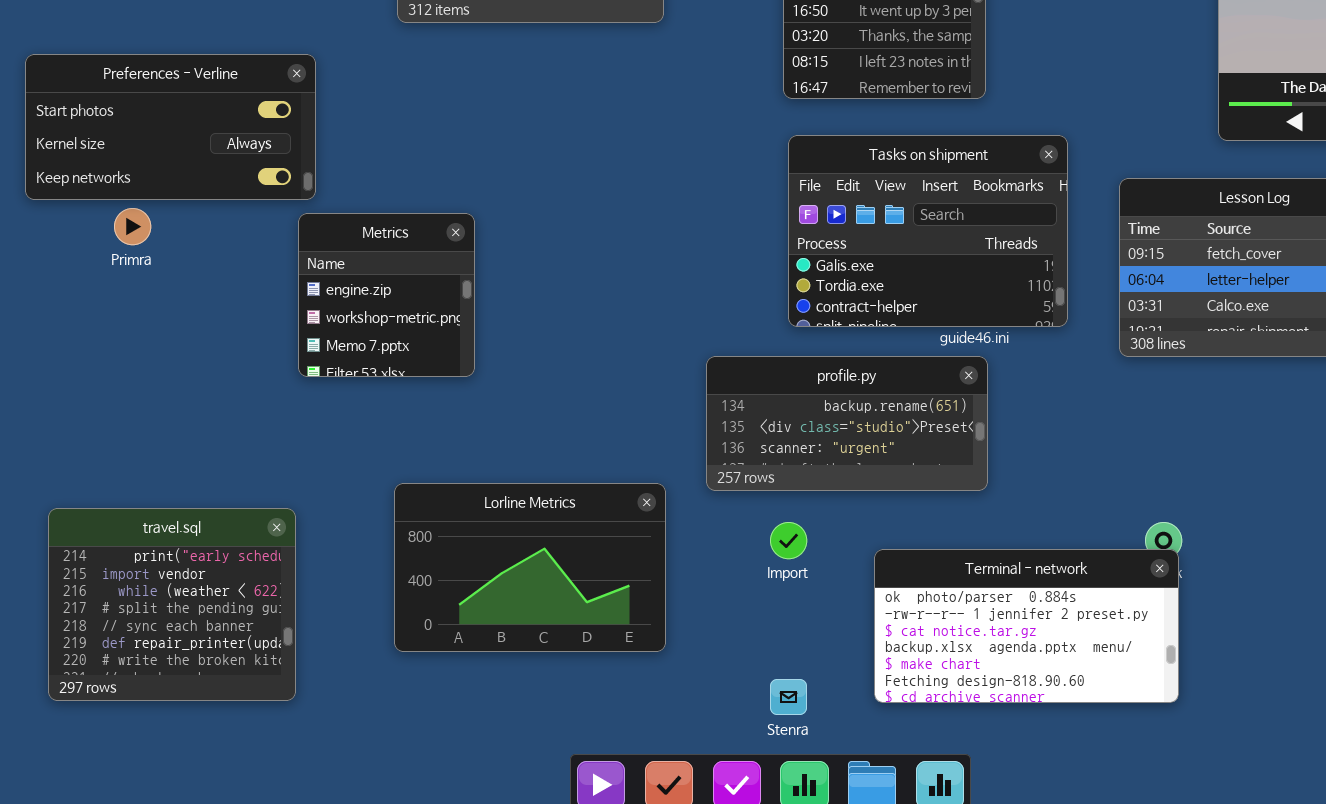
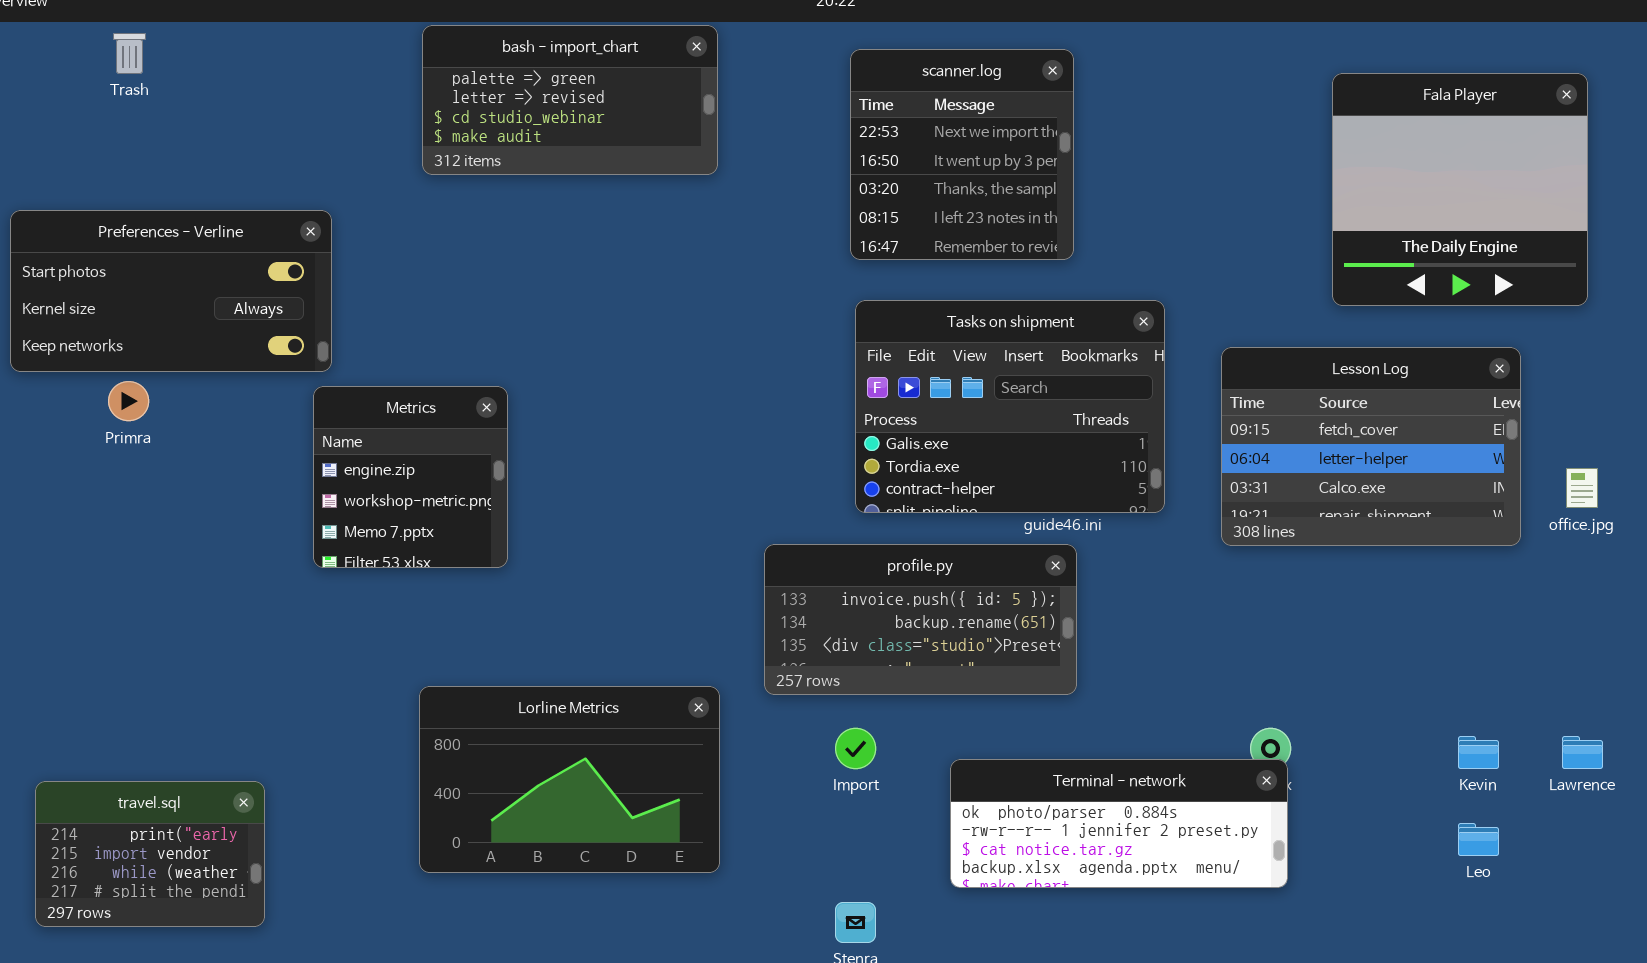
profile.py: [706,356,988,491] -> [764,544,1077,695], scrolled up 1 row
travel.sql: [48,508,296,701] -> [35,781,265,927], resized
Terminal - network: [874,549,1179,703] -> [950,759,1288,888], resized

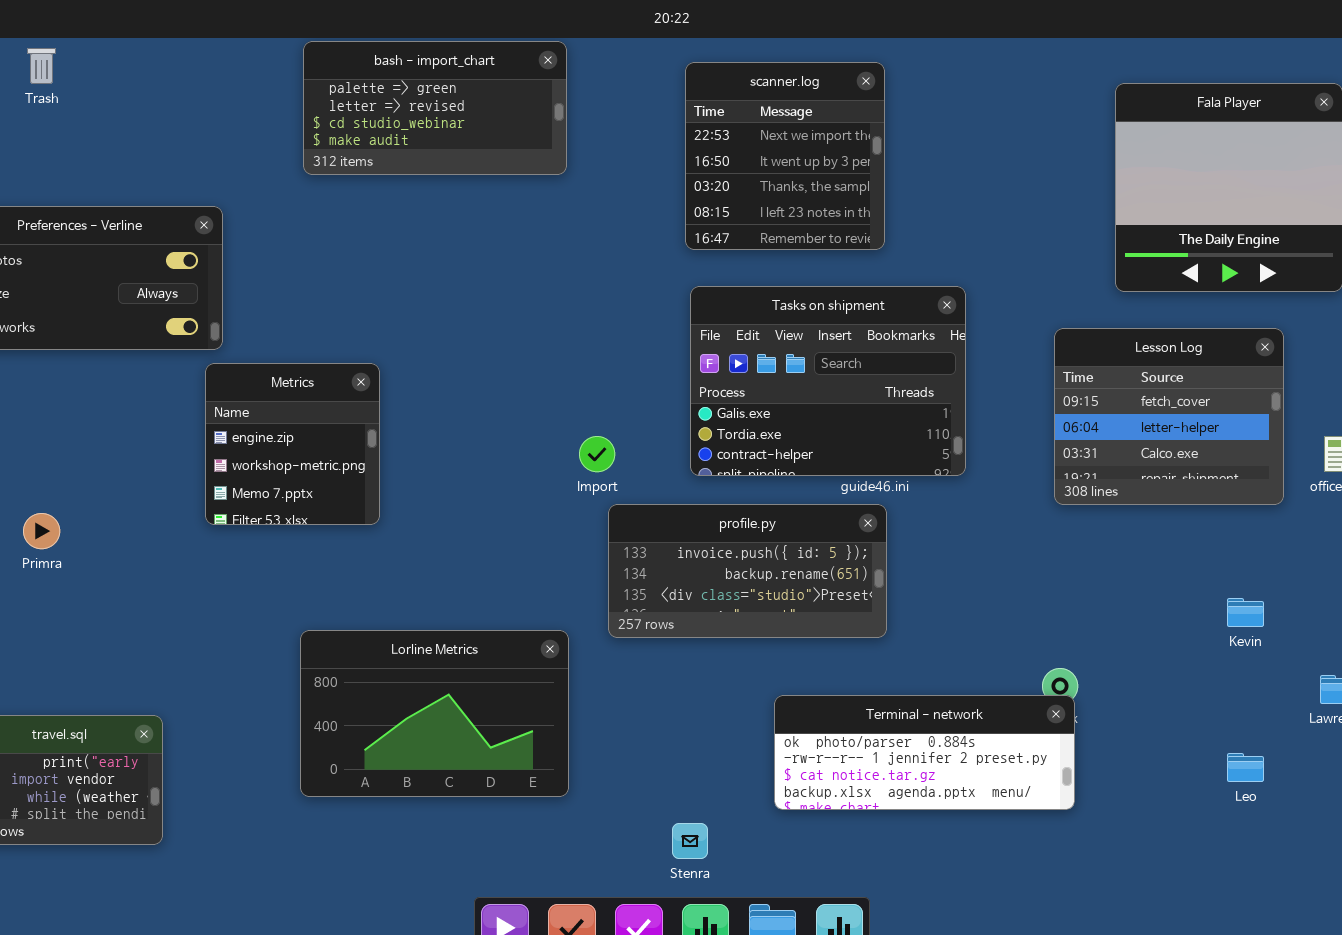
Lesson Log: [1221,347,1521,546] -> [1054,328,1284,505], resized
Primra: [108,381,149,421] -> [23,513,60,549], moved
Import: [835,728,876,769] -> [579,436,615,472], moved
Kevin: [1458,736,1499,769] -> [1227,598,1264,627], moved

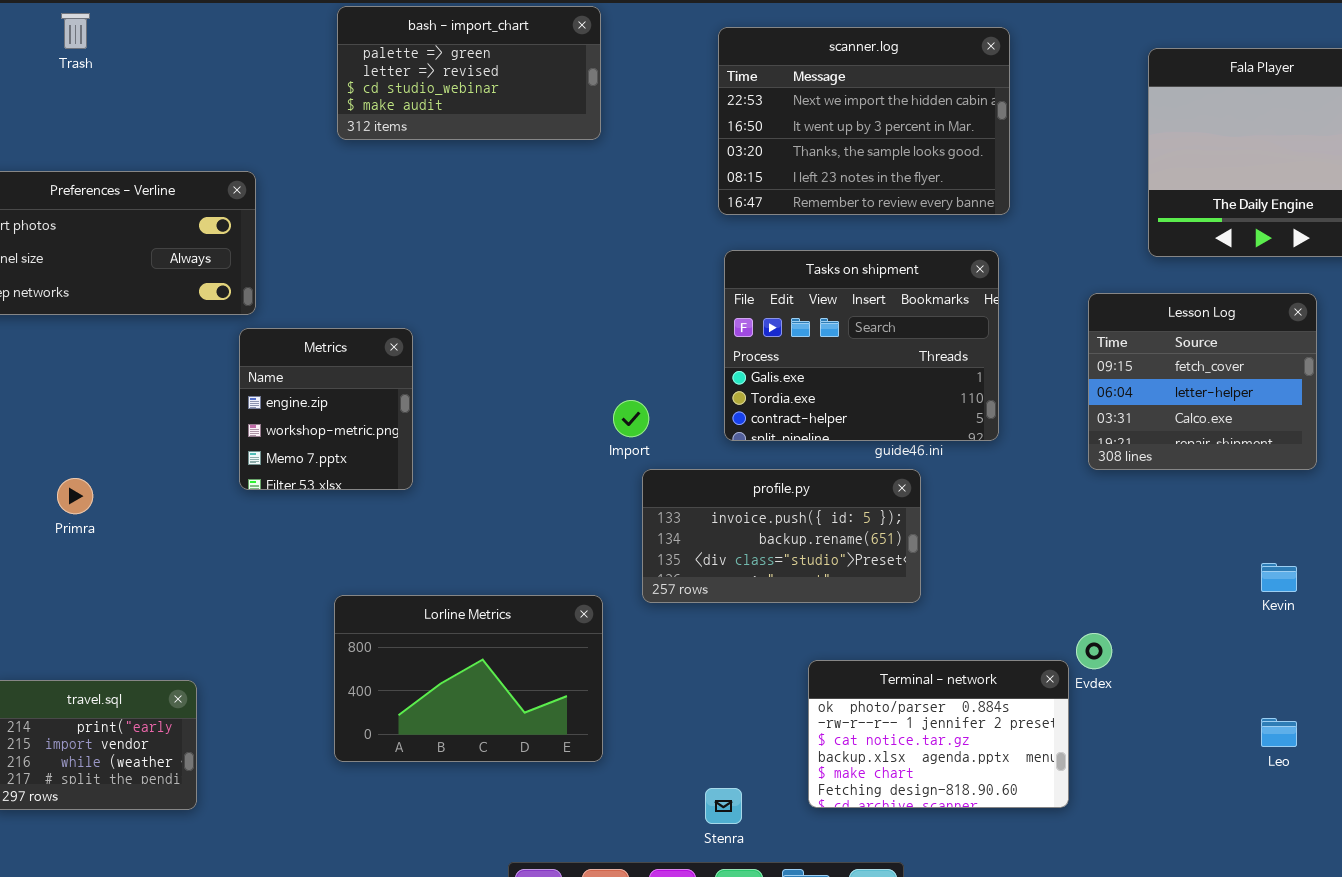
scanner.log: [685,62,885,250] -> [718,27,1010,215], resized
Terminal - network: [774,695,1075,810] -> [808,660,1069,808], resized

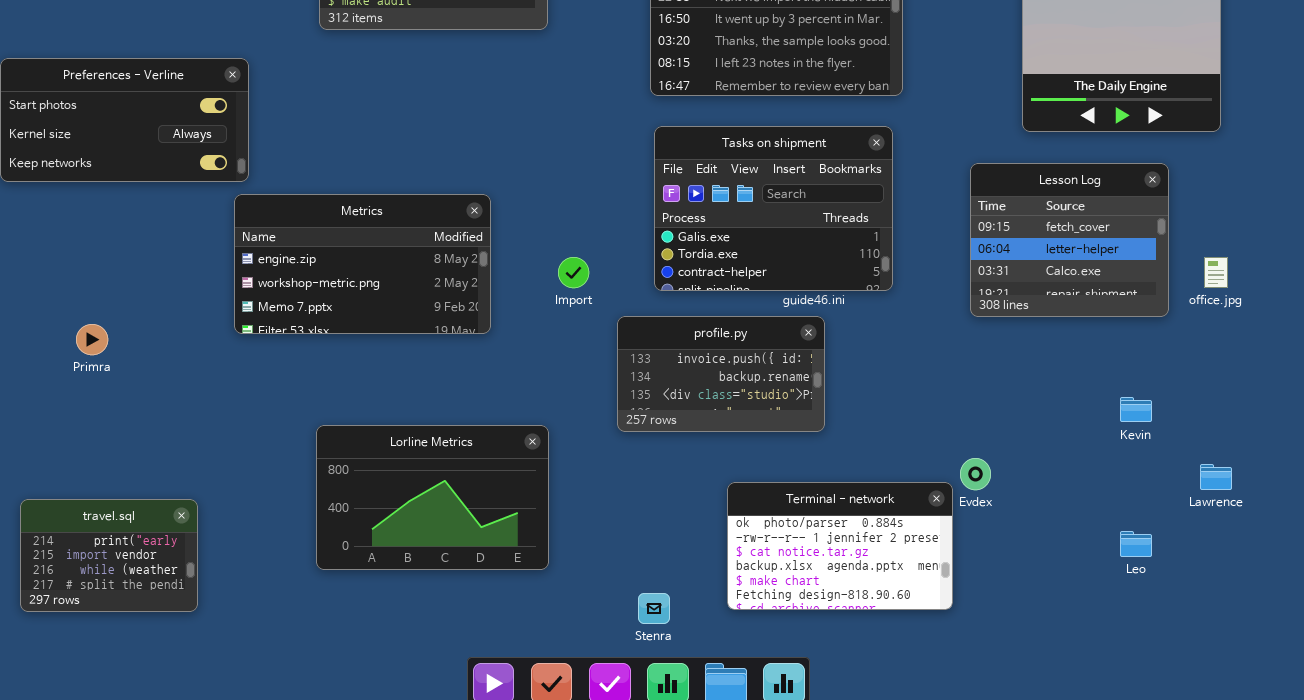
Metrics: [239,328,413,490] -> [234,194,491,334], resized
profile.py: [642,469,921,603] -> [617,316,825,432], resized

